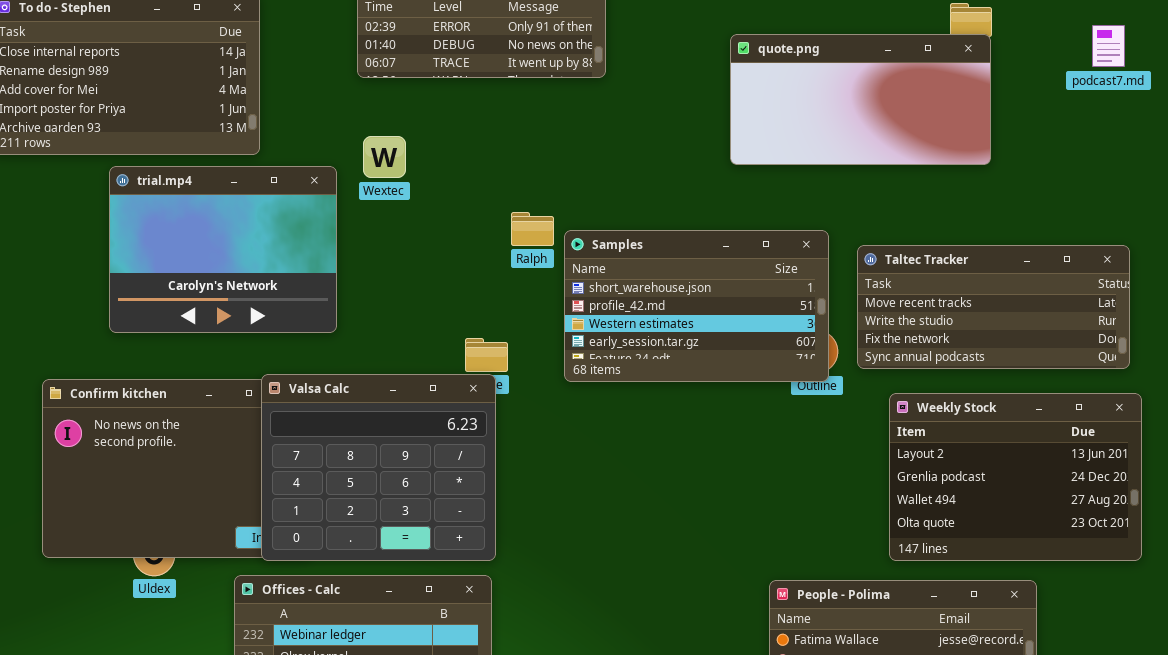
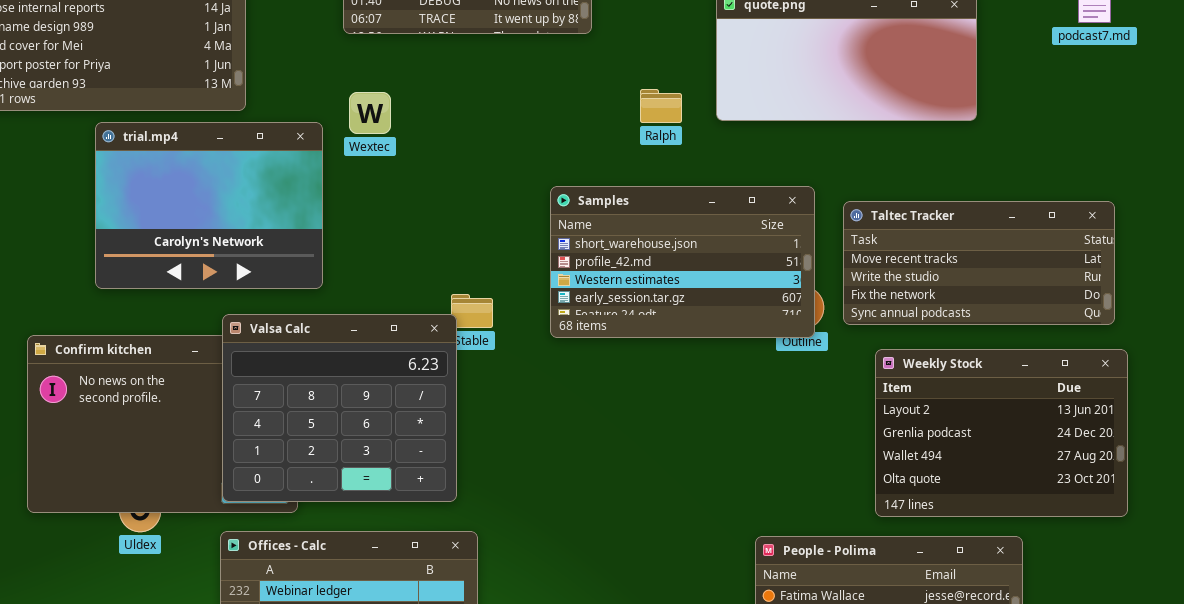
Ralph: [511,212,554,246] -> [640,89,682,123], moved
Valsa Calc: [261,374,496,561] -> [222,314,457,502], moved

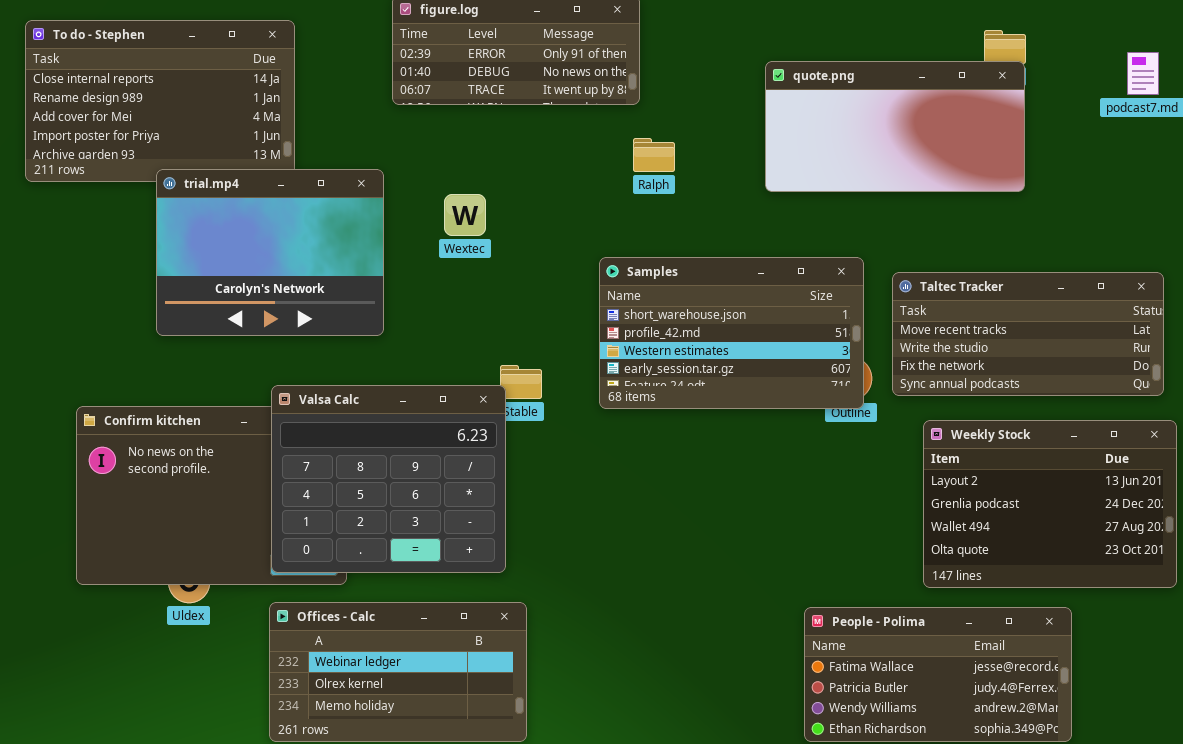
Ralph: [640,89,682,123] -> [633,138,675,172], moved
Wextec: [349,92,391,134] -> [444,194,486,236], moved
trial.mp4: [95,122,323,289] -> [156,169,384,336], moved

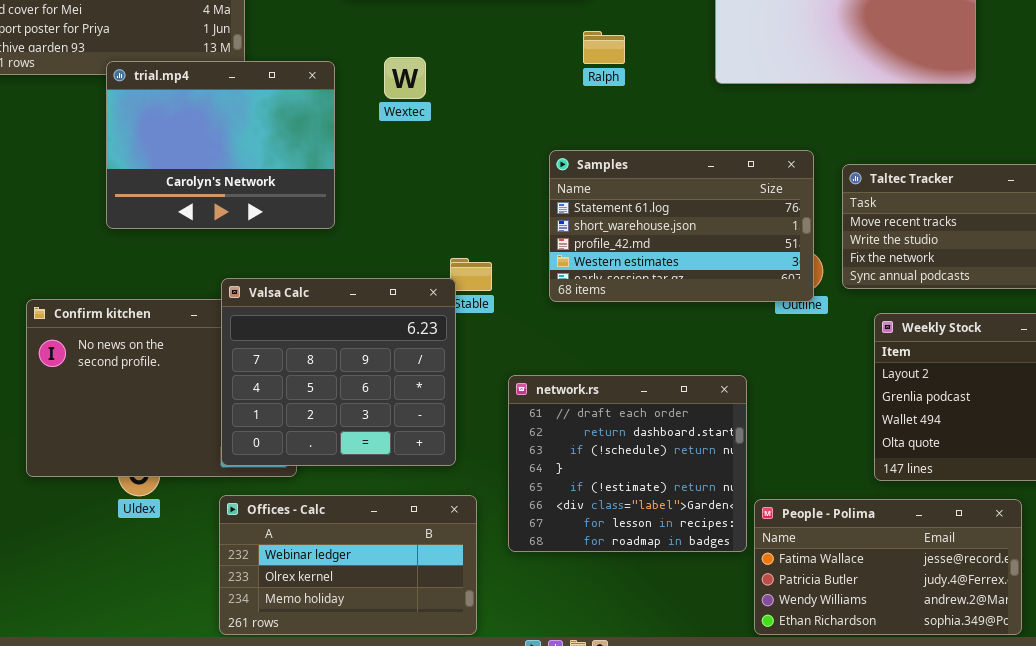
Wextec: [444,194,486,236] -> [384,57,426,99], moved
Samples: [599,257,864,409] -> [549,150,814,302], scrolled up 1 row
network.rs: none -> [508,375,747,552], opened

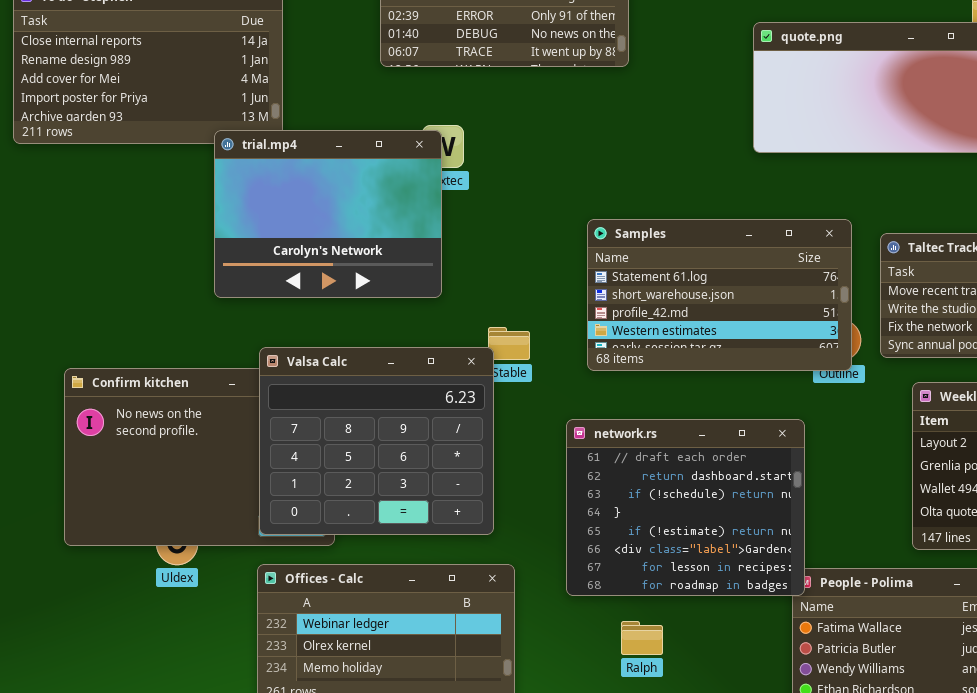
Ralph: [583,31,625,64] -> [621,621,663,655], moved
trial.mp4: [106,61,335,229] -> [214,130,442,298], moved
network.rs: [508,375,747,552] -> [566,419,805,596], moved

